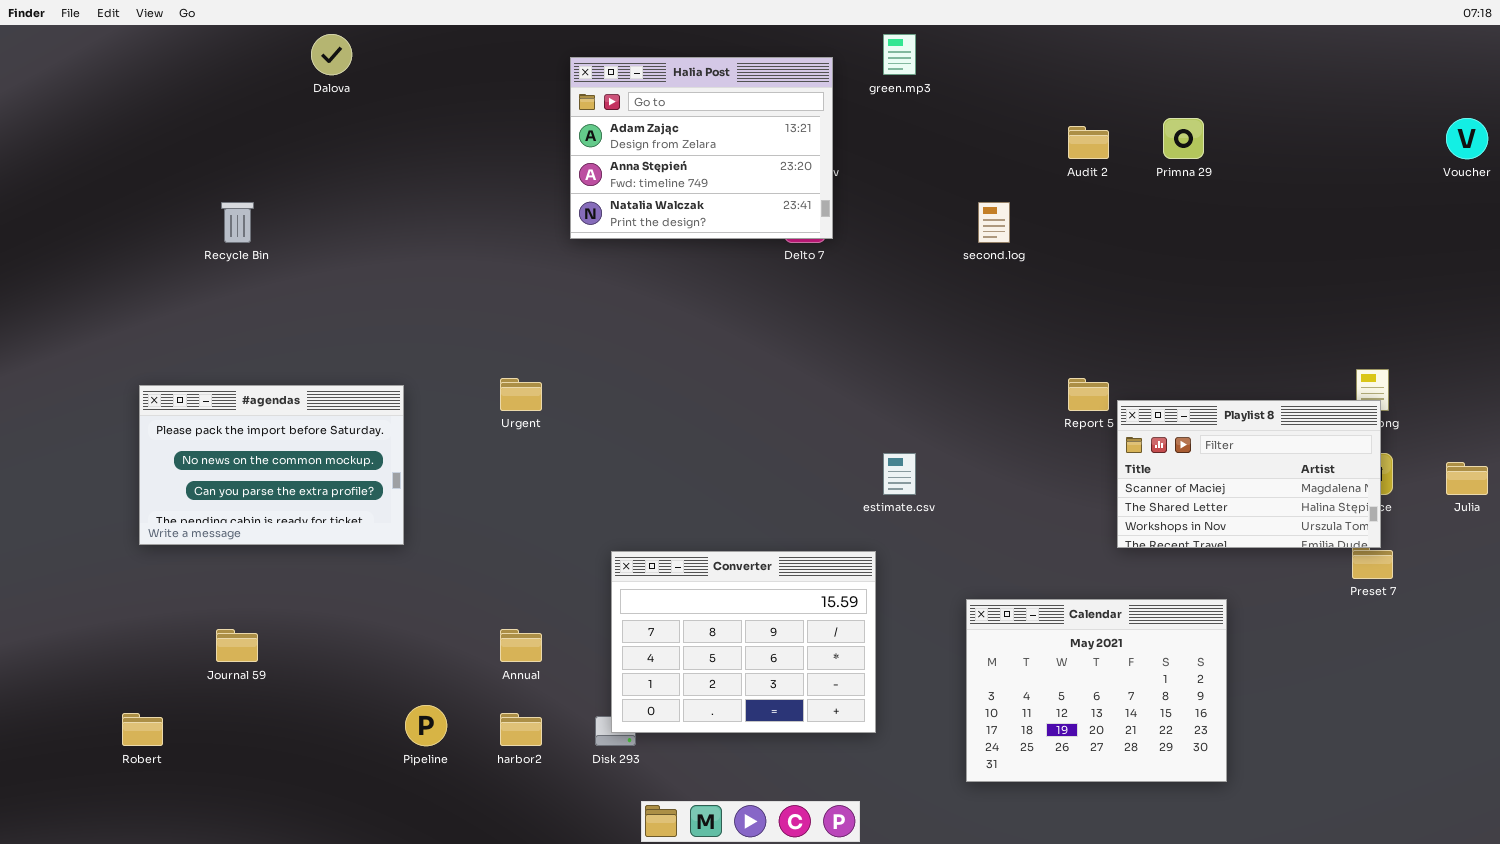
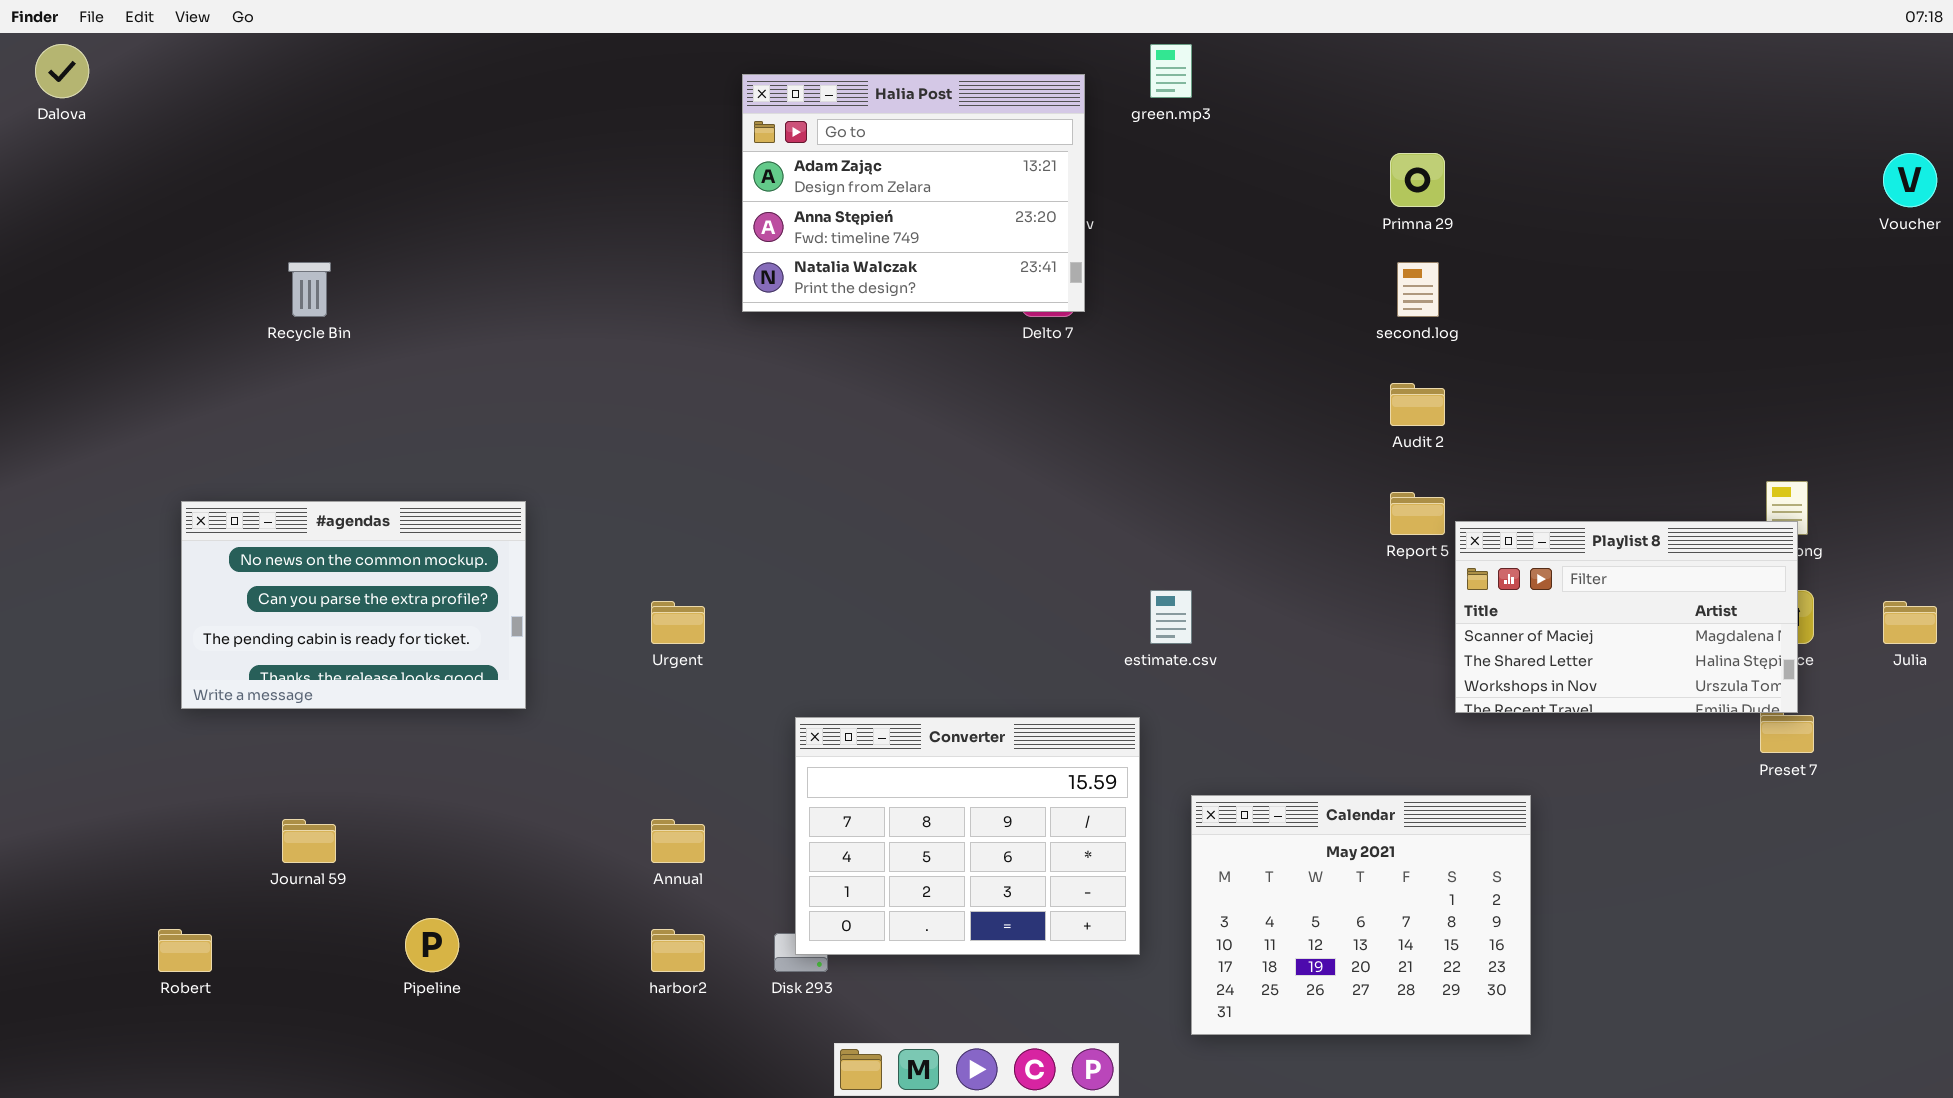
Dalova: [311,34,352,75] -> [35,44,89,98], moved
Primna 29: [1163,118,1204,159] -> [1390,153,1445,207], moved
Audit 2: [1068,126,1109,159] -> [1390,383,1445,426], moved
second.log: [978,202,1010,243] -> [1397,262,1439,317], moved
Urgent: [500,378,542,411] -> [651,601,705,644], moved
#agendas: [139,385,404,545] -> [181,501,526,709], scrolled down 1 row
Calendar: [966,599,1227,782] -> [1191,795,1531,1035], moved
Pipeline: [405,705,447,746] -> [405,918,459,972], moved

